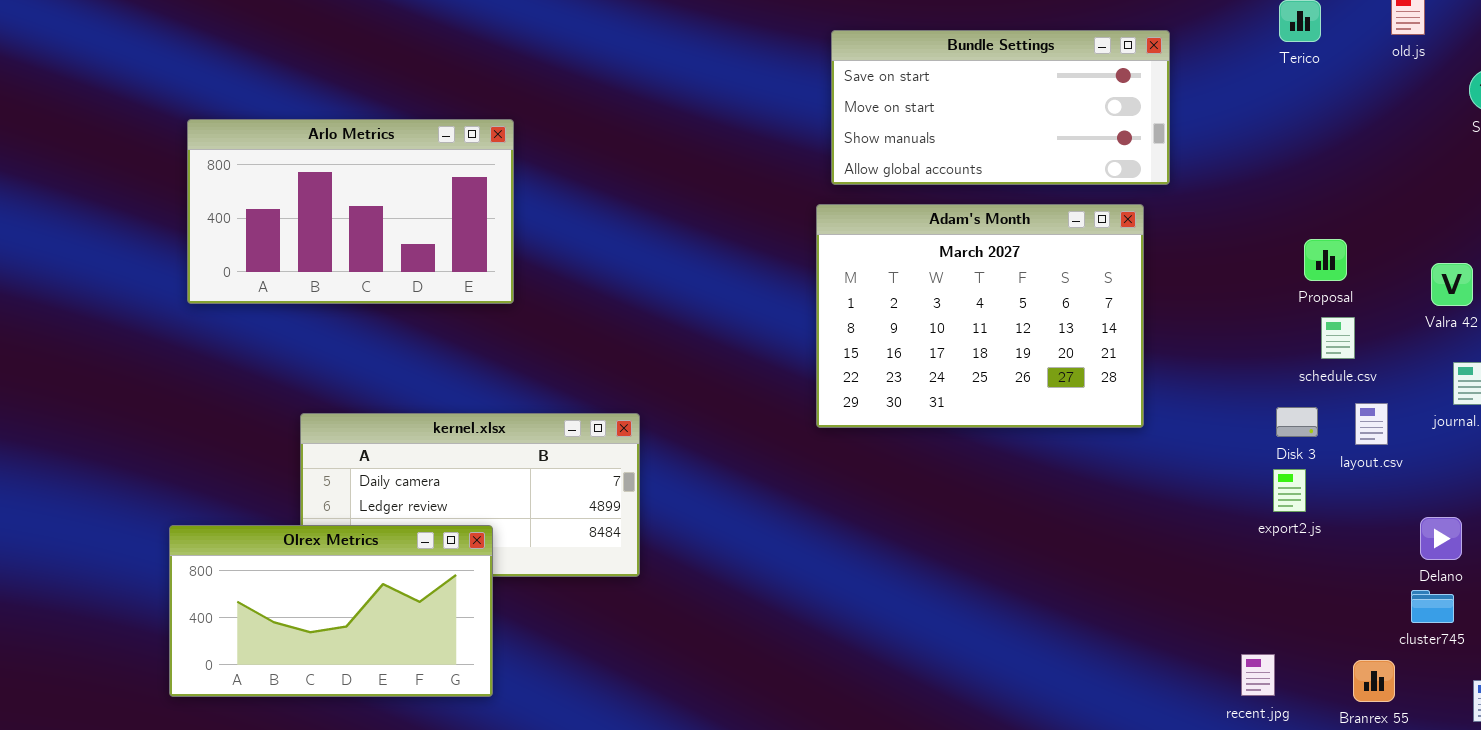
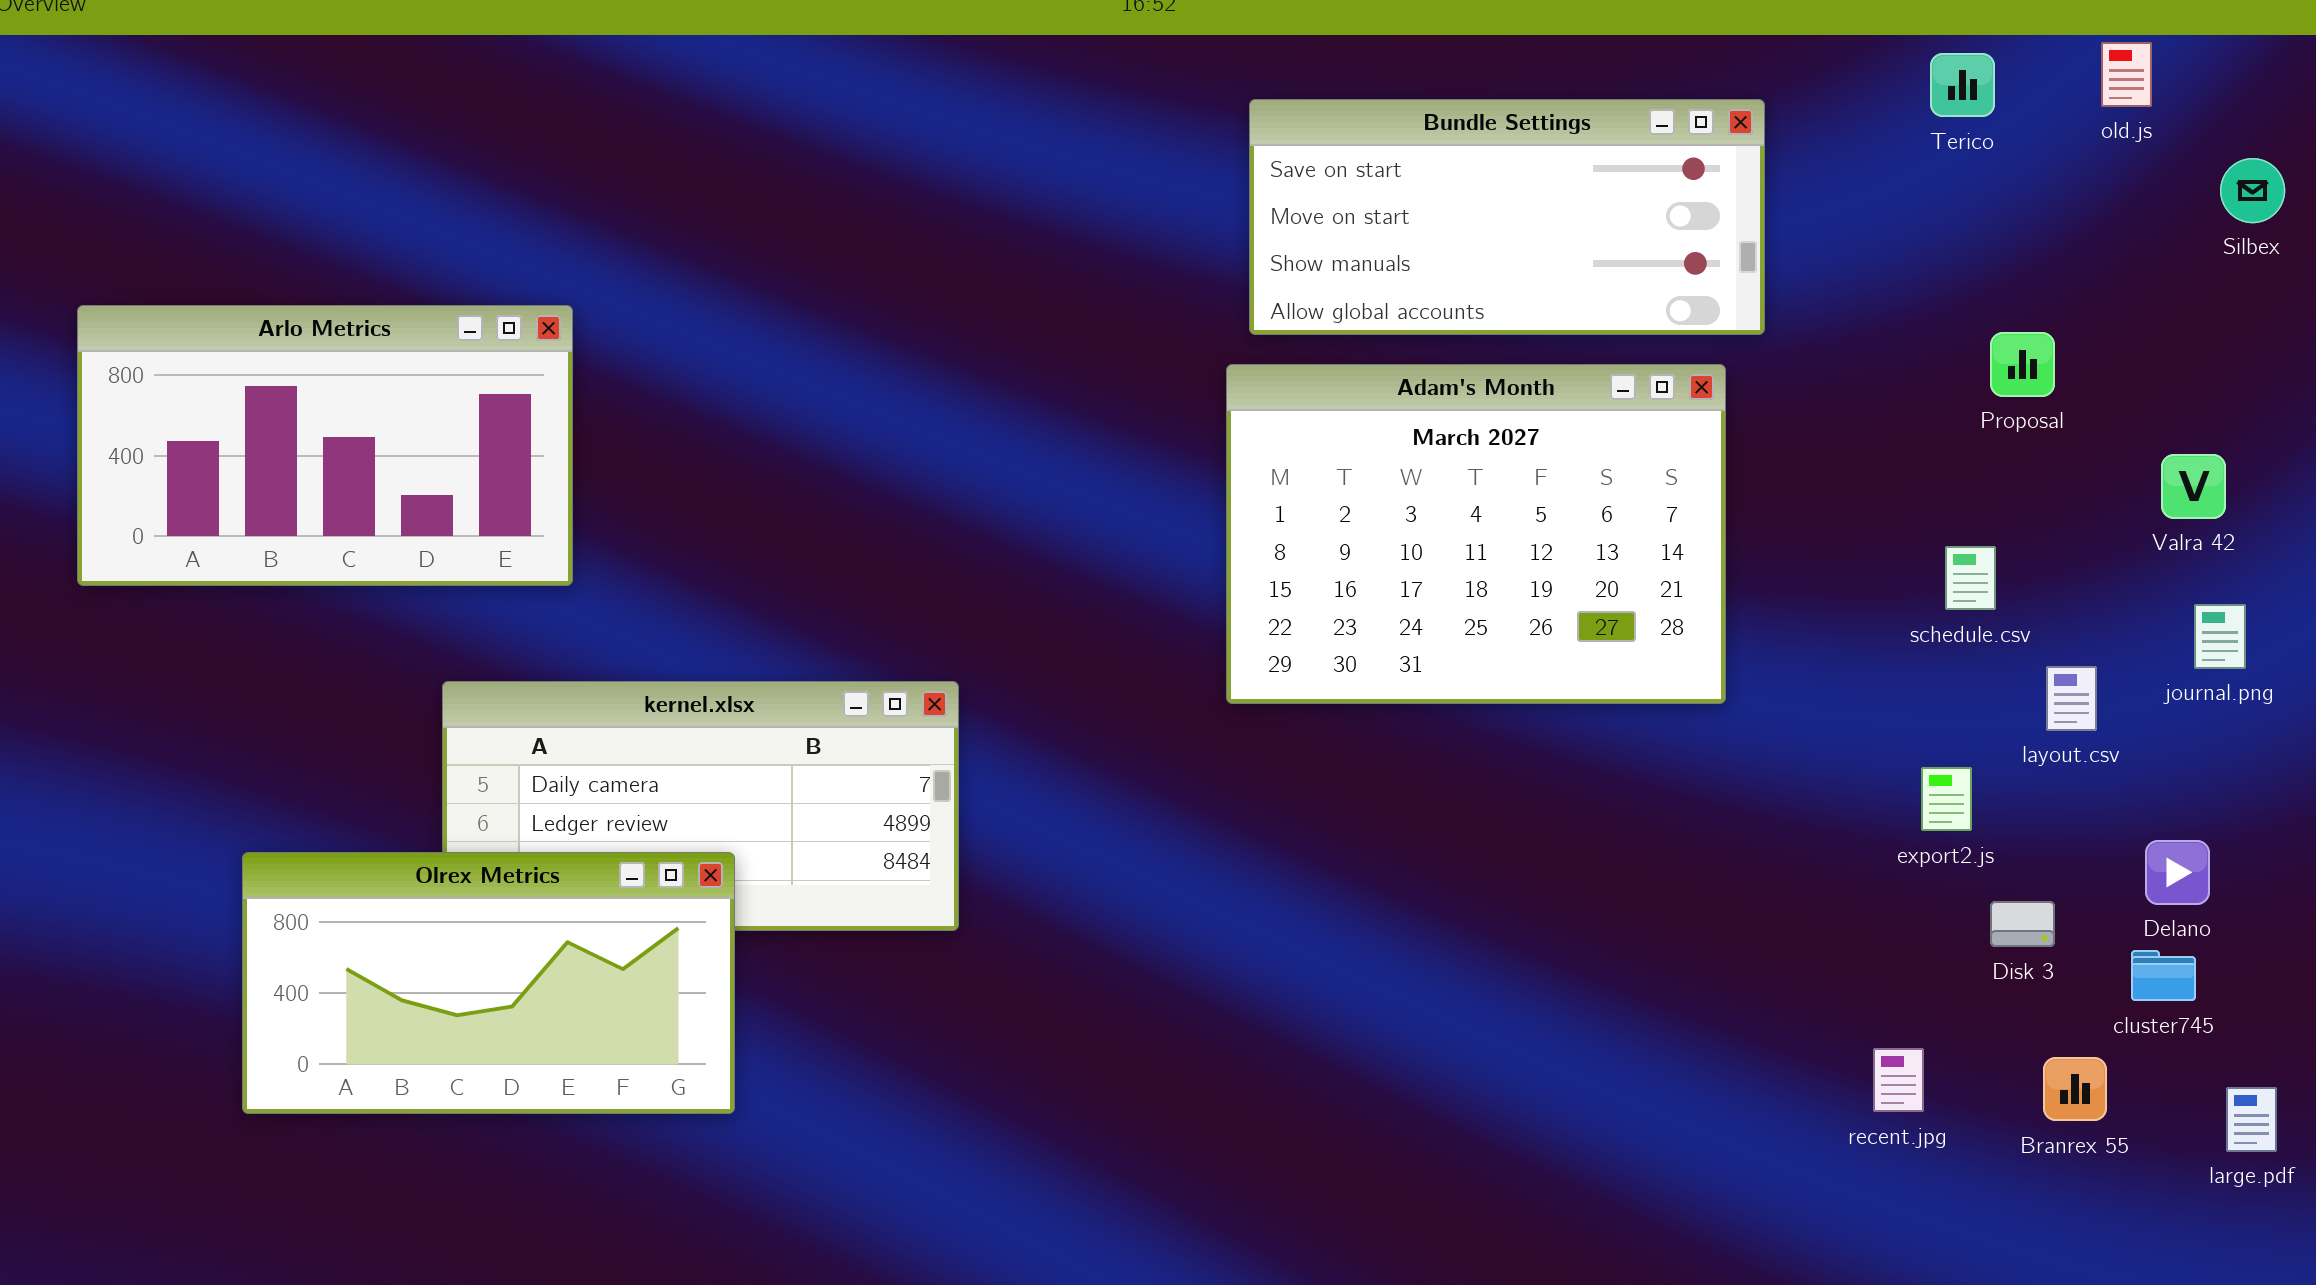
Arlo Metrics: [187,119,514,304] -> [77,305,573,586], moved
Proposal: [1304,239,1347,281] -> [1990,332,2055,397], moved
schedule.csv: [1321,317,1355,359] -> [1945,546,1996,610], moved
Disk 3: [1276,407,1318,437] -> [1990,901,2055,947], moved

